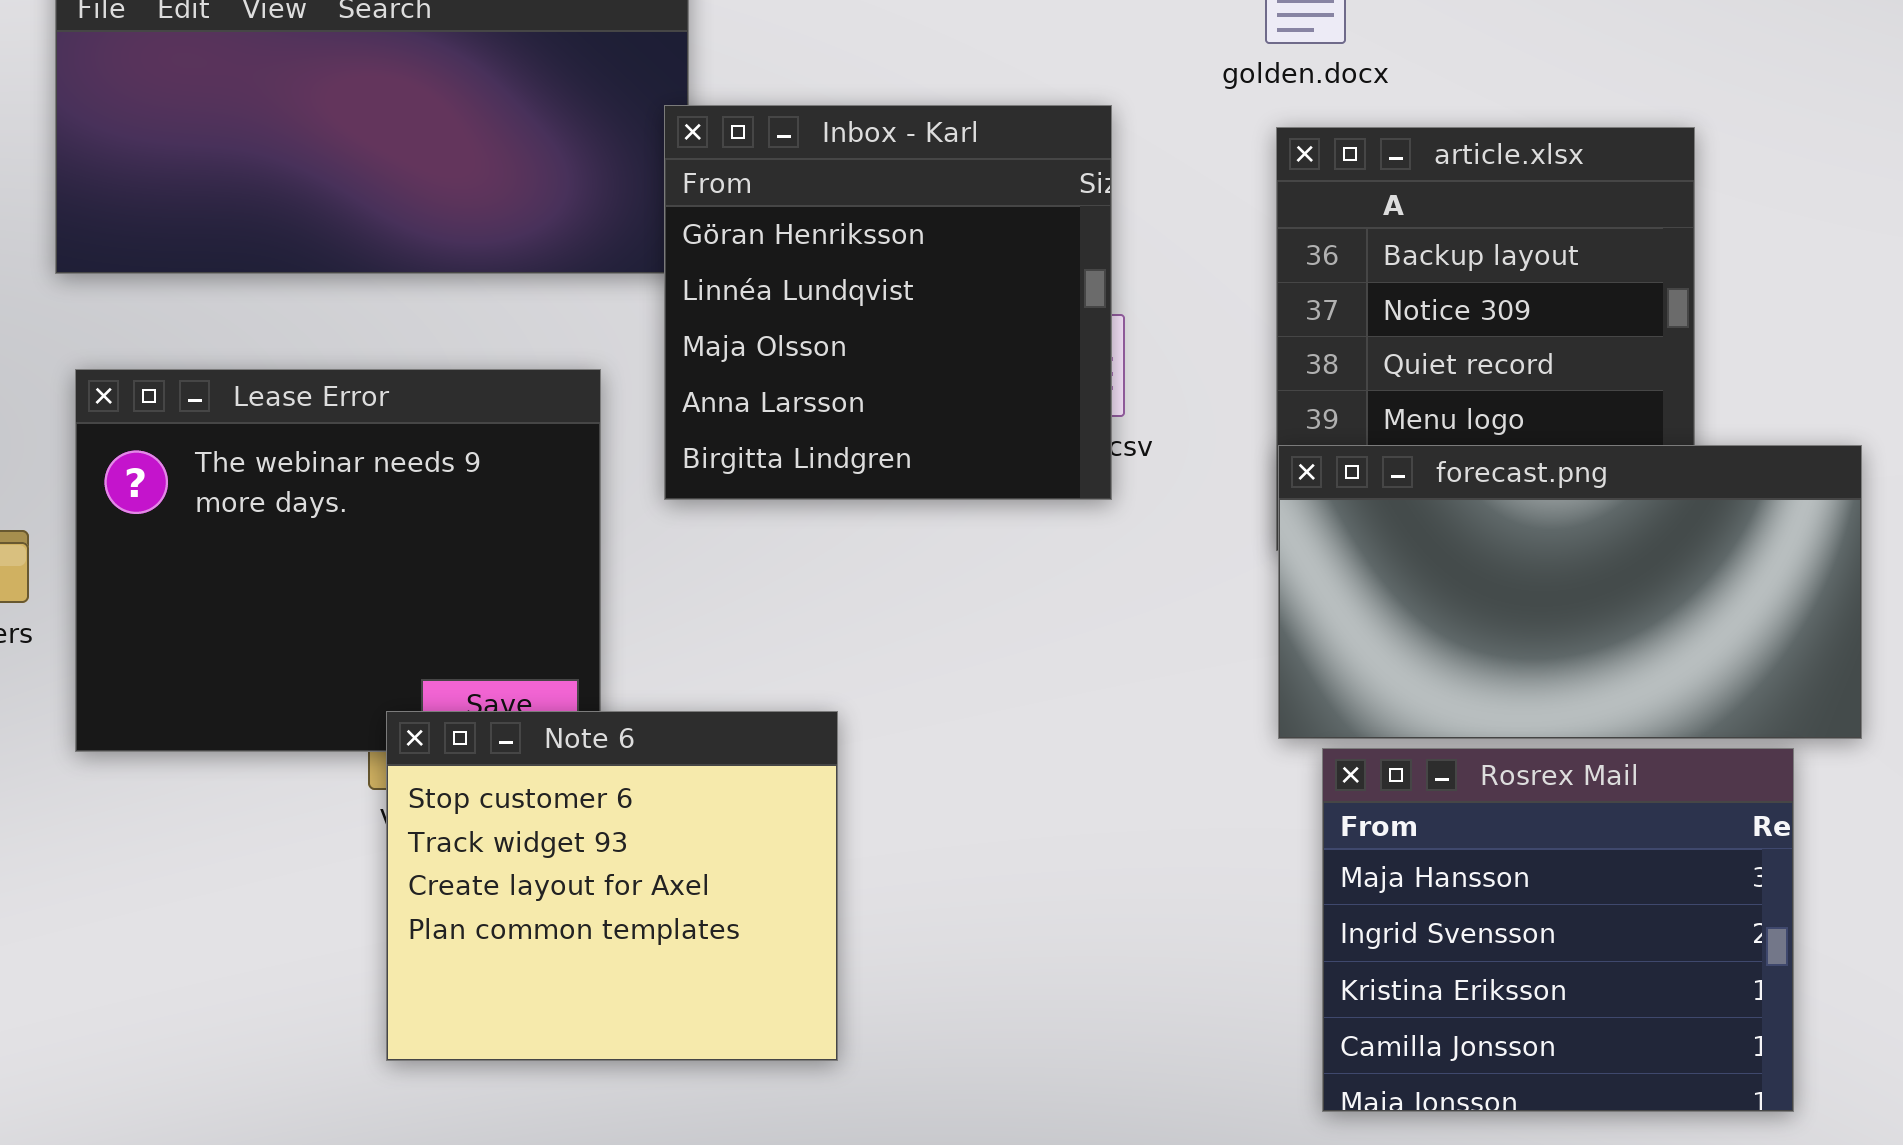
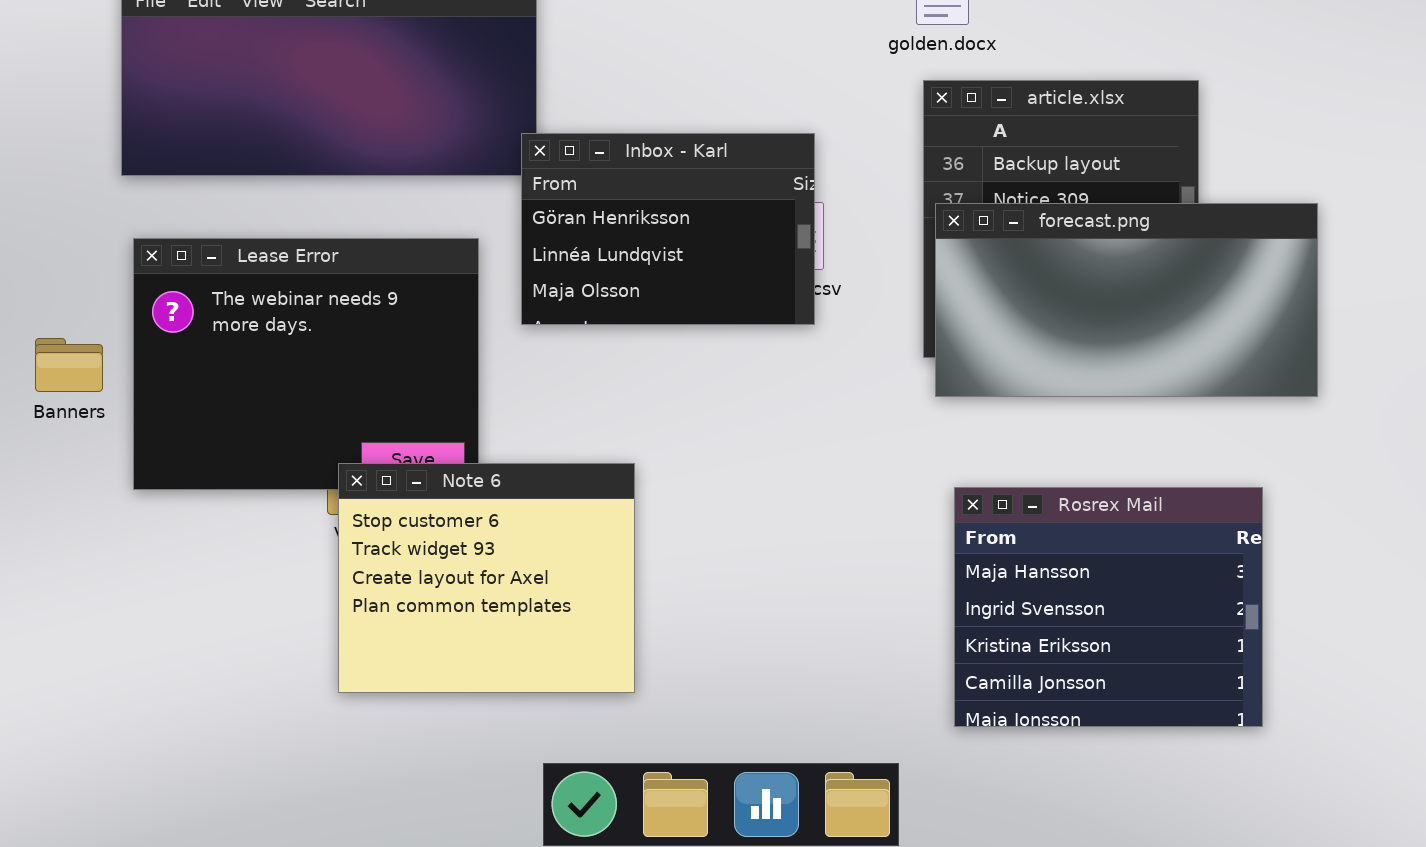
Inbox - Karl: [664,105,1112,500] -> [521,133,815,325], resized
forecast.png: [1278,445,1862,739] -> [935,203,1318,397], moved

